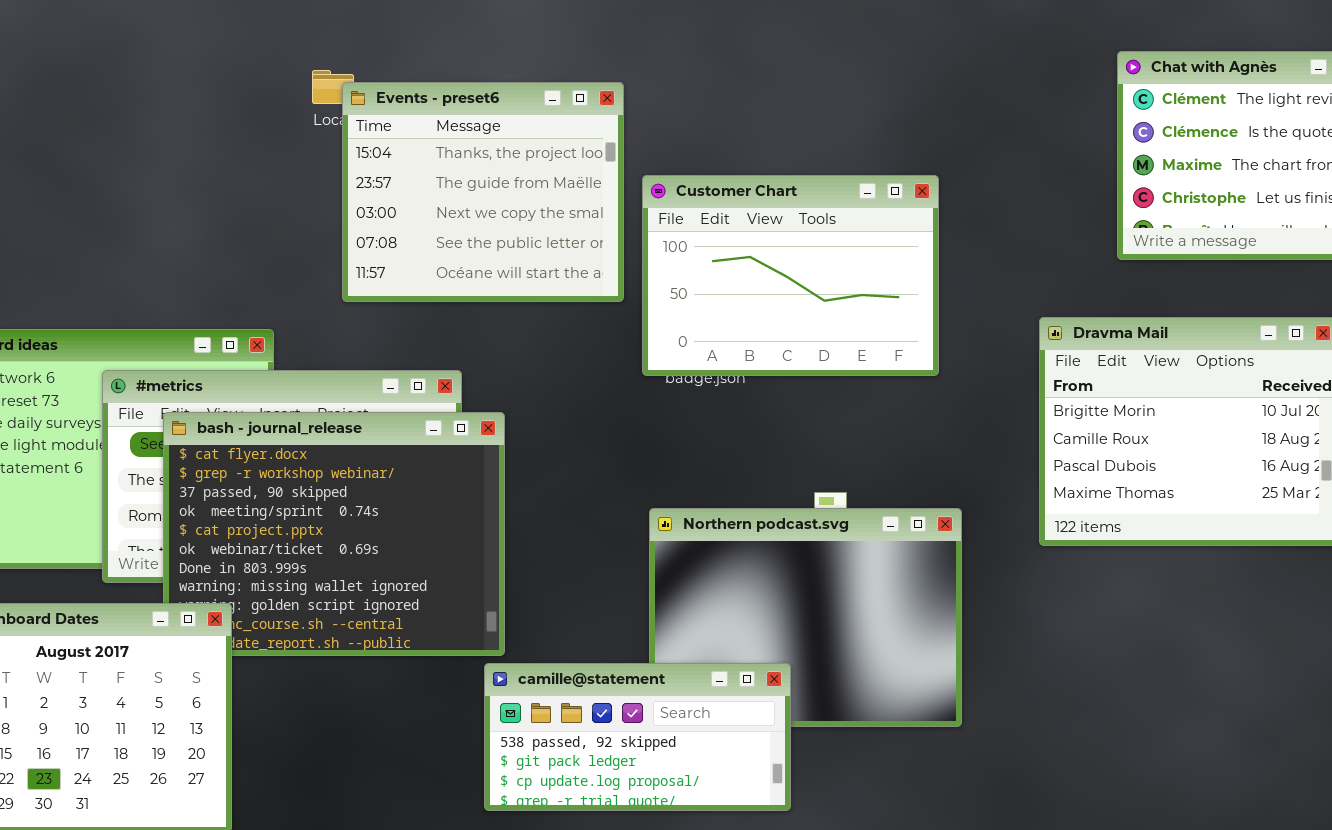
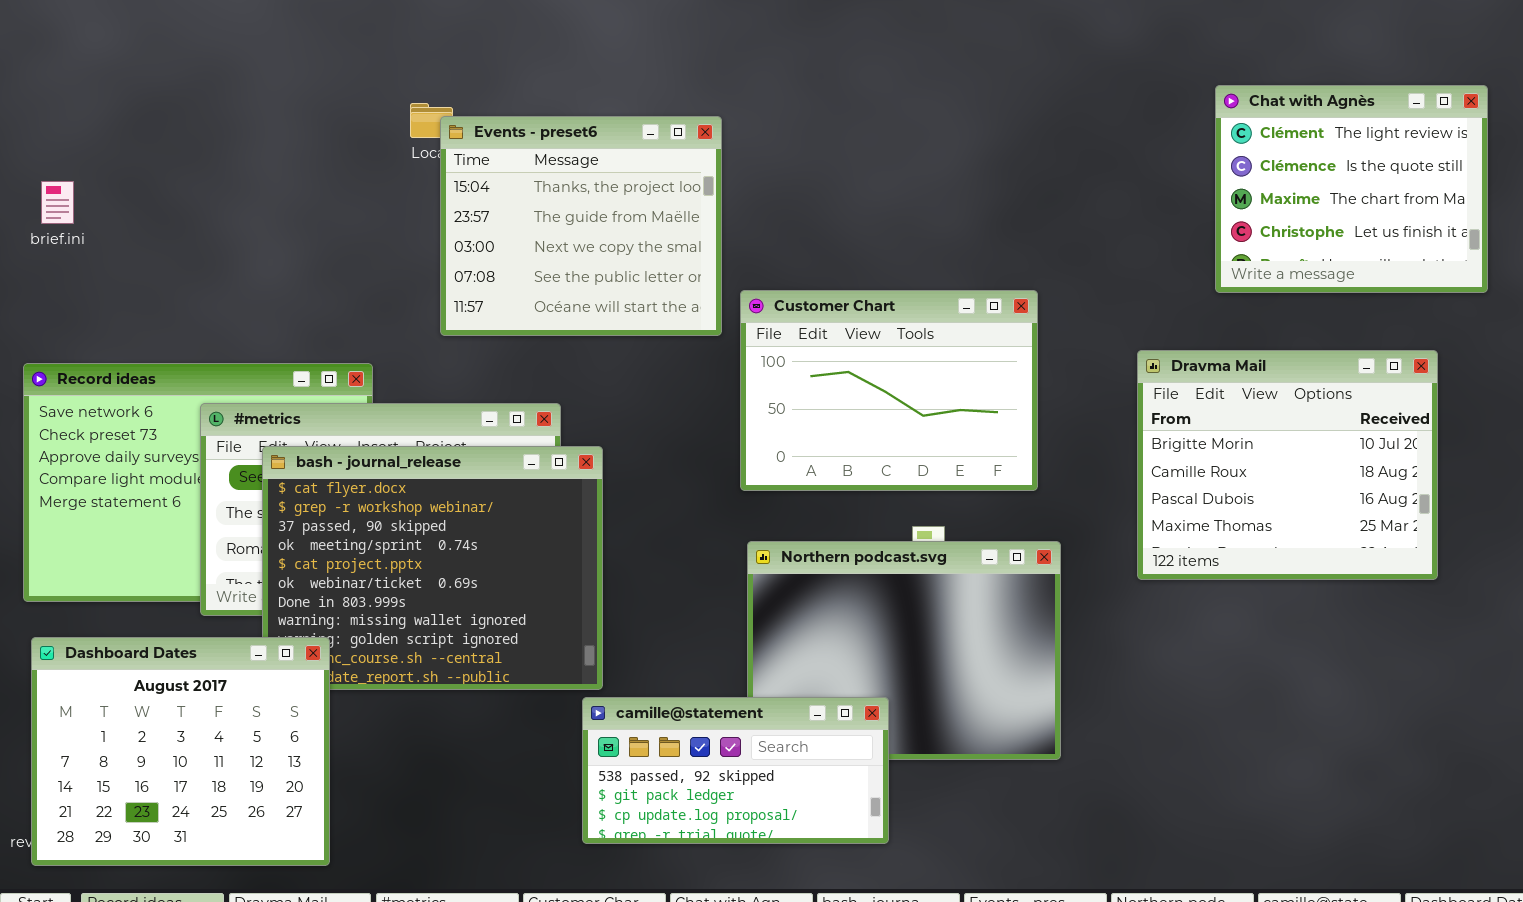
Customer Chart: [642,175,939,376] -> [740,290,1038,491], moved

